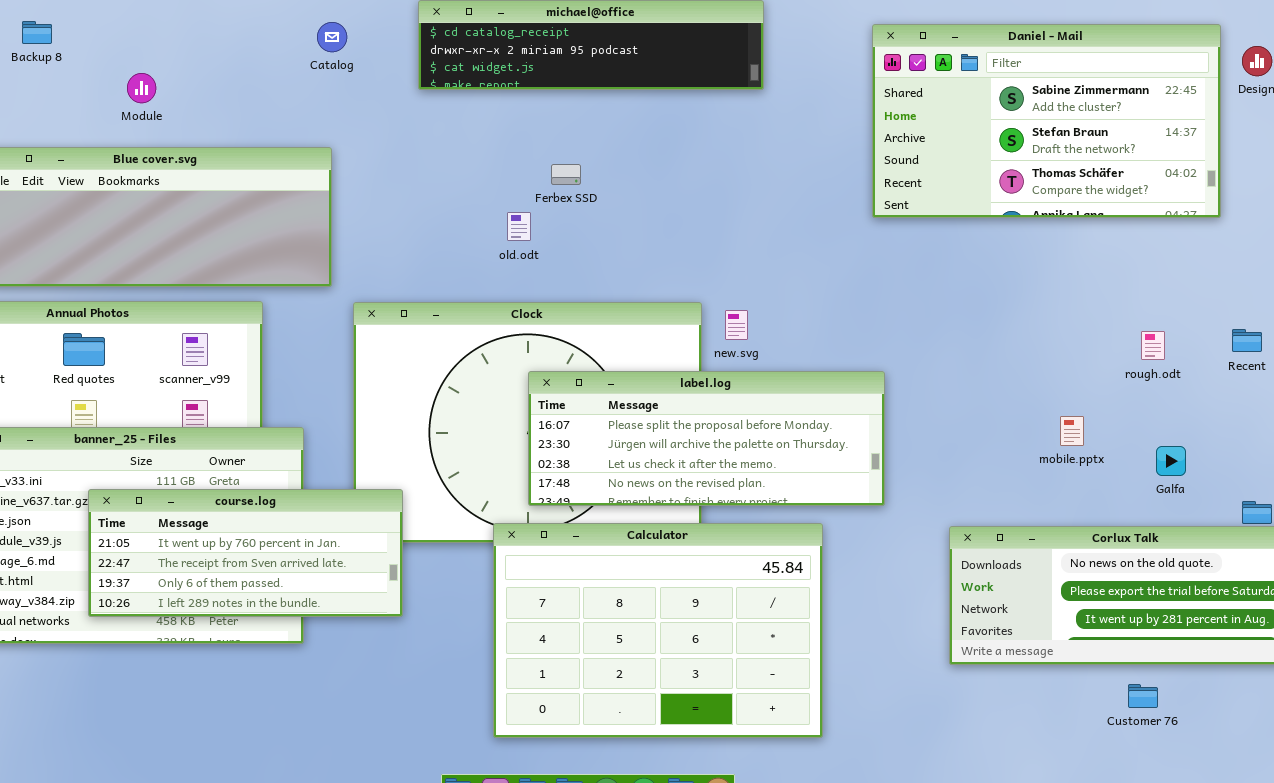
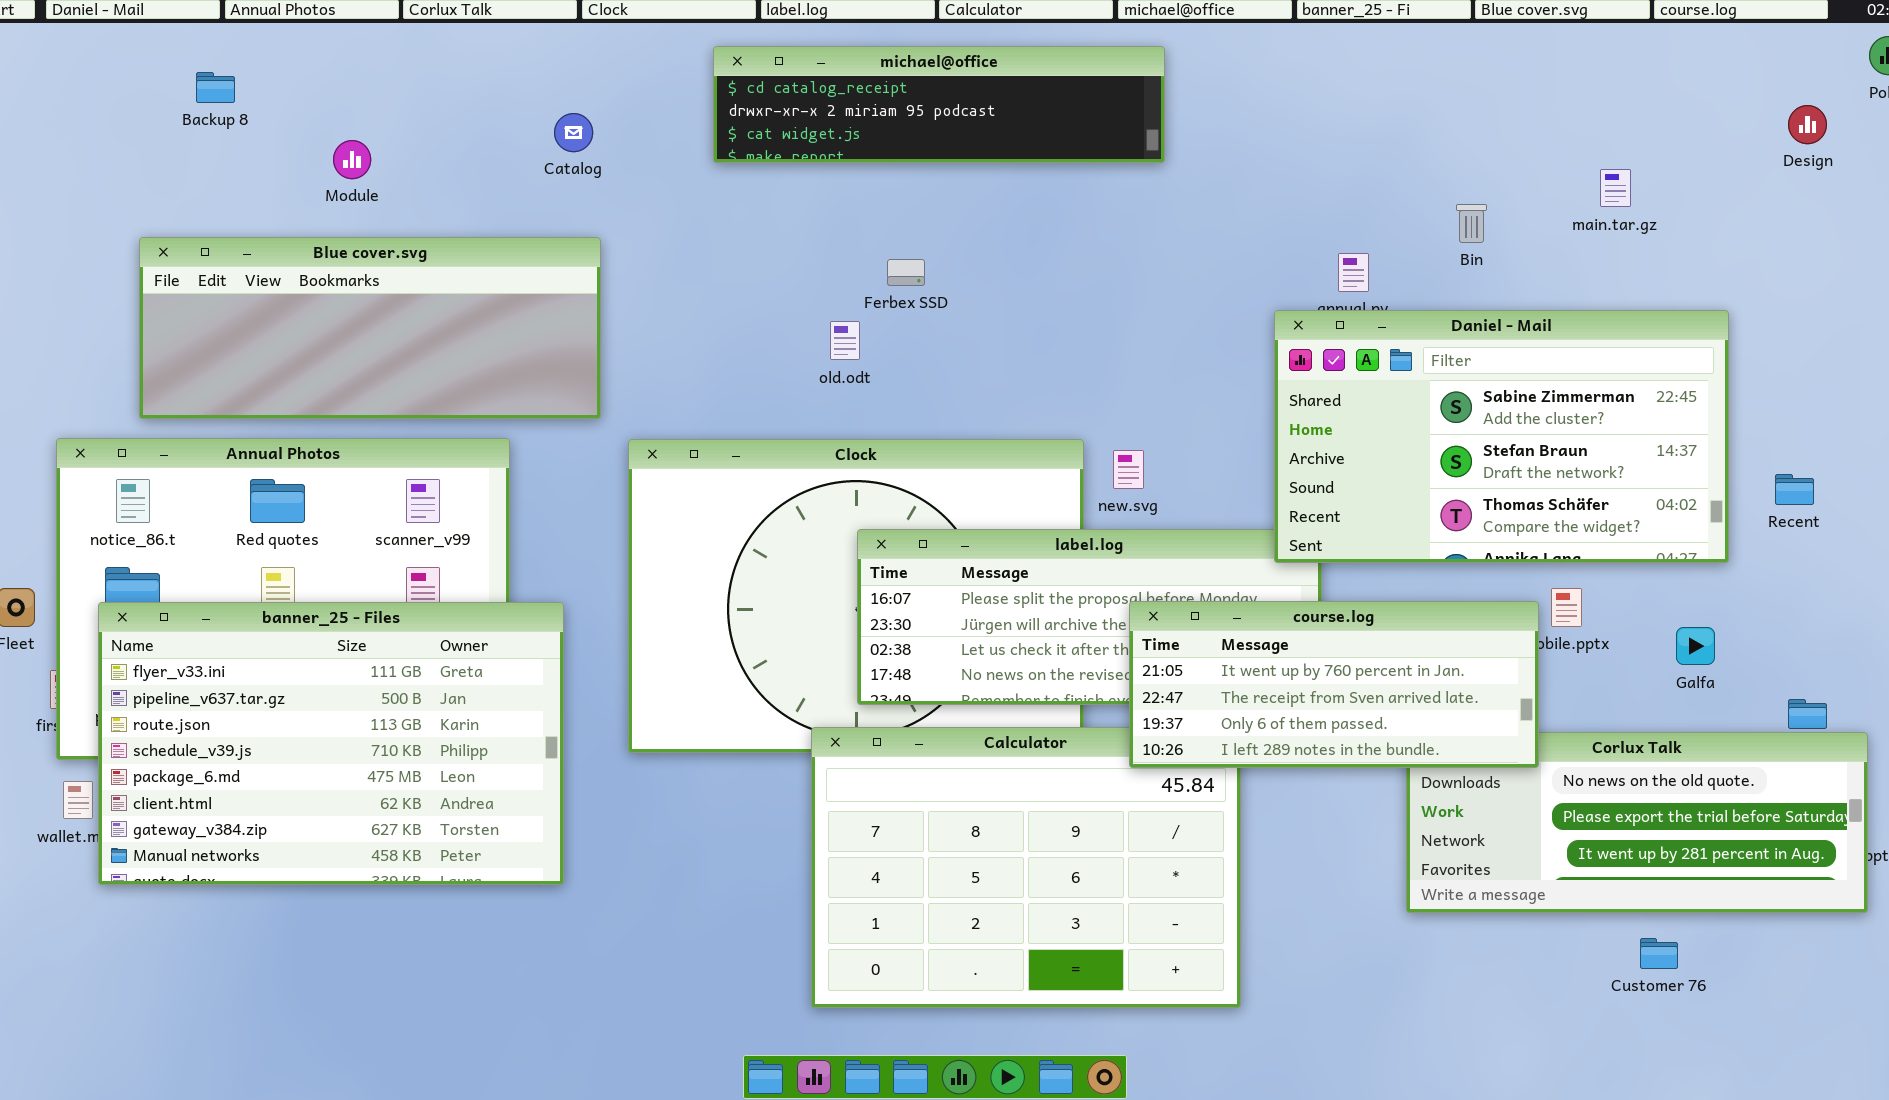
Catalog: [317,22,347,52] -> [554,113,593,152], moved
Daniel - Mail: [872,24,1221,218] -> [1274,310,1729,563], moved
course.log: [88,489,403,617] -> [1129,601,1539,768], moved

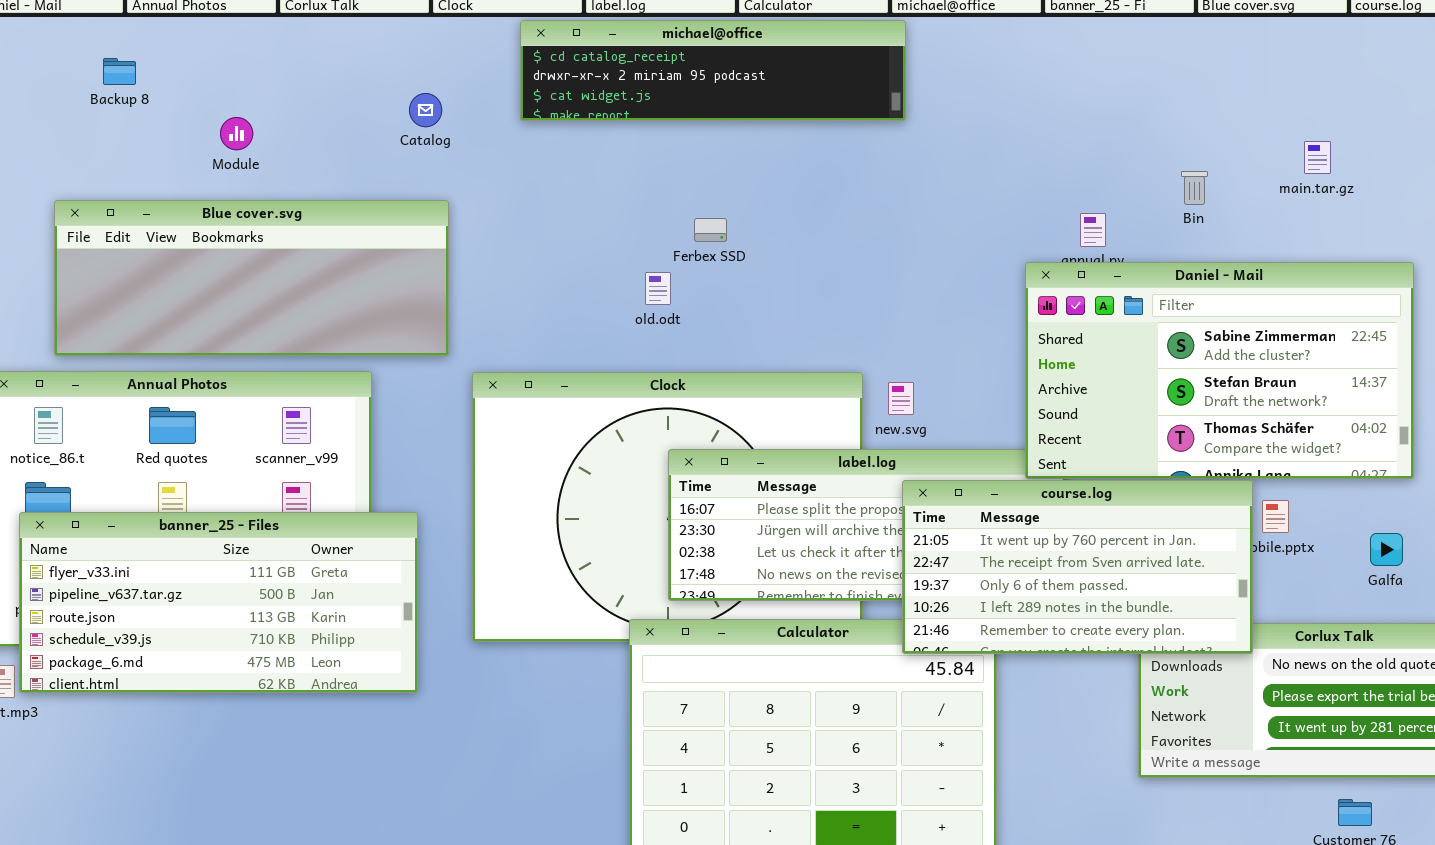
michael@office: [713,46,1165,163] -> [520,20,906,121], moved
course.log: [1129,601,1539,768] -> [902,480,1253,654], resized
banner_25 - Files: [98,602,564,885] -> [19,512,418,693], resized

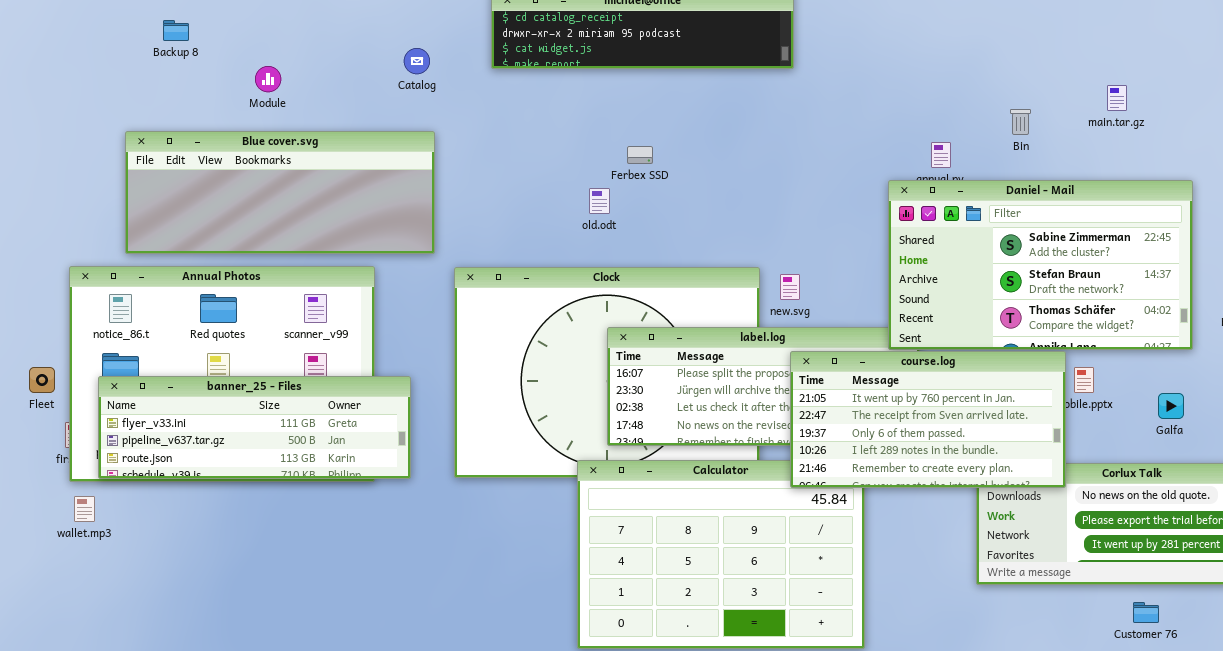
banner_25 - Files: [19,512,418,693] -> [98,376,411,479], resized

